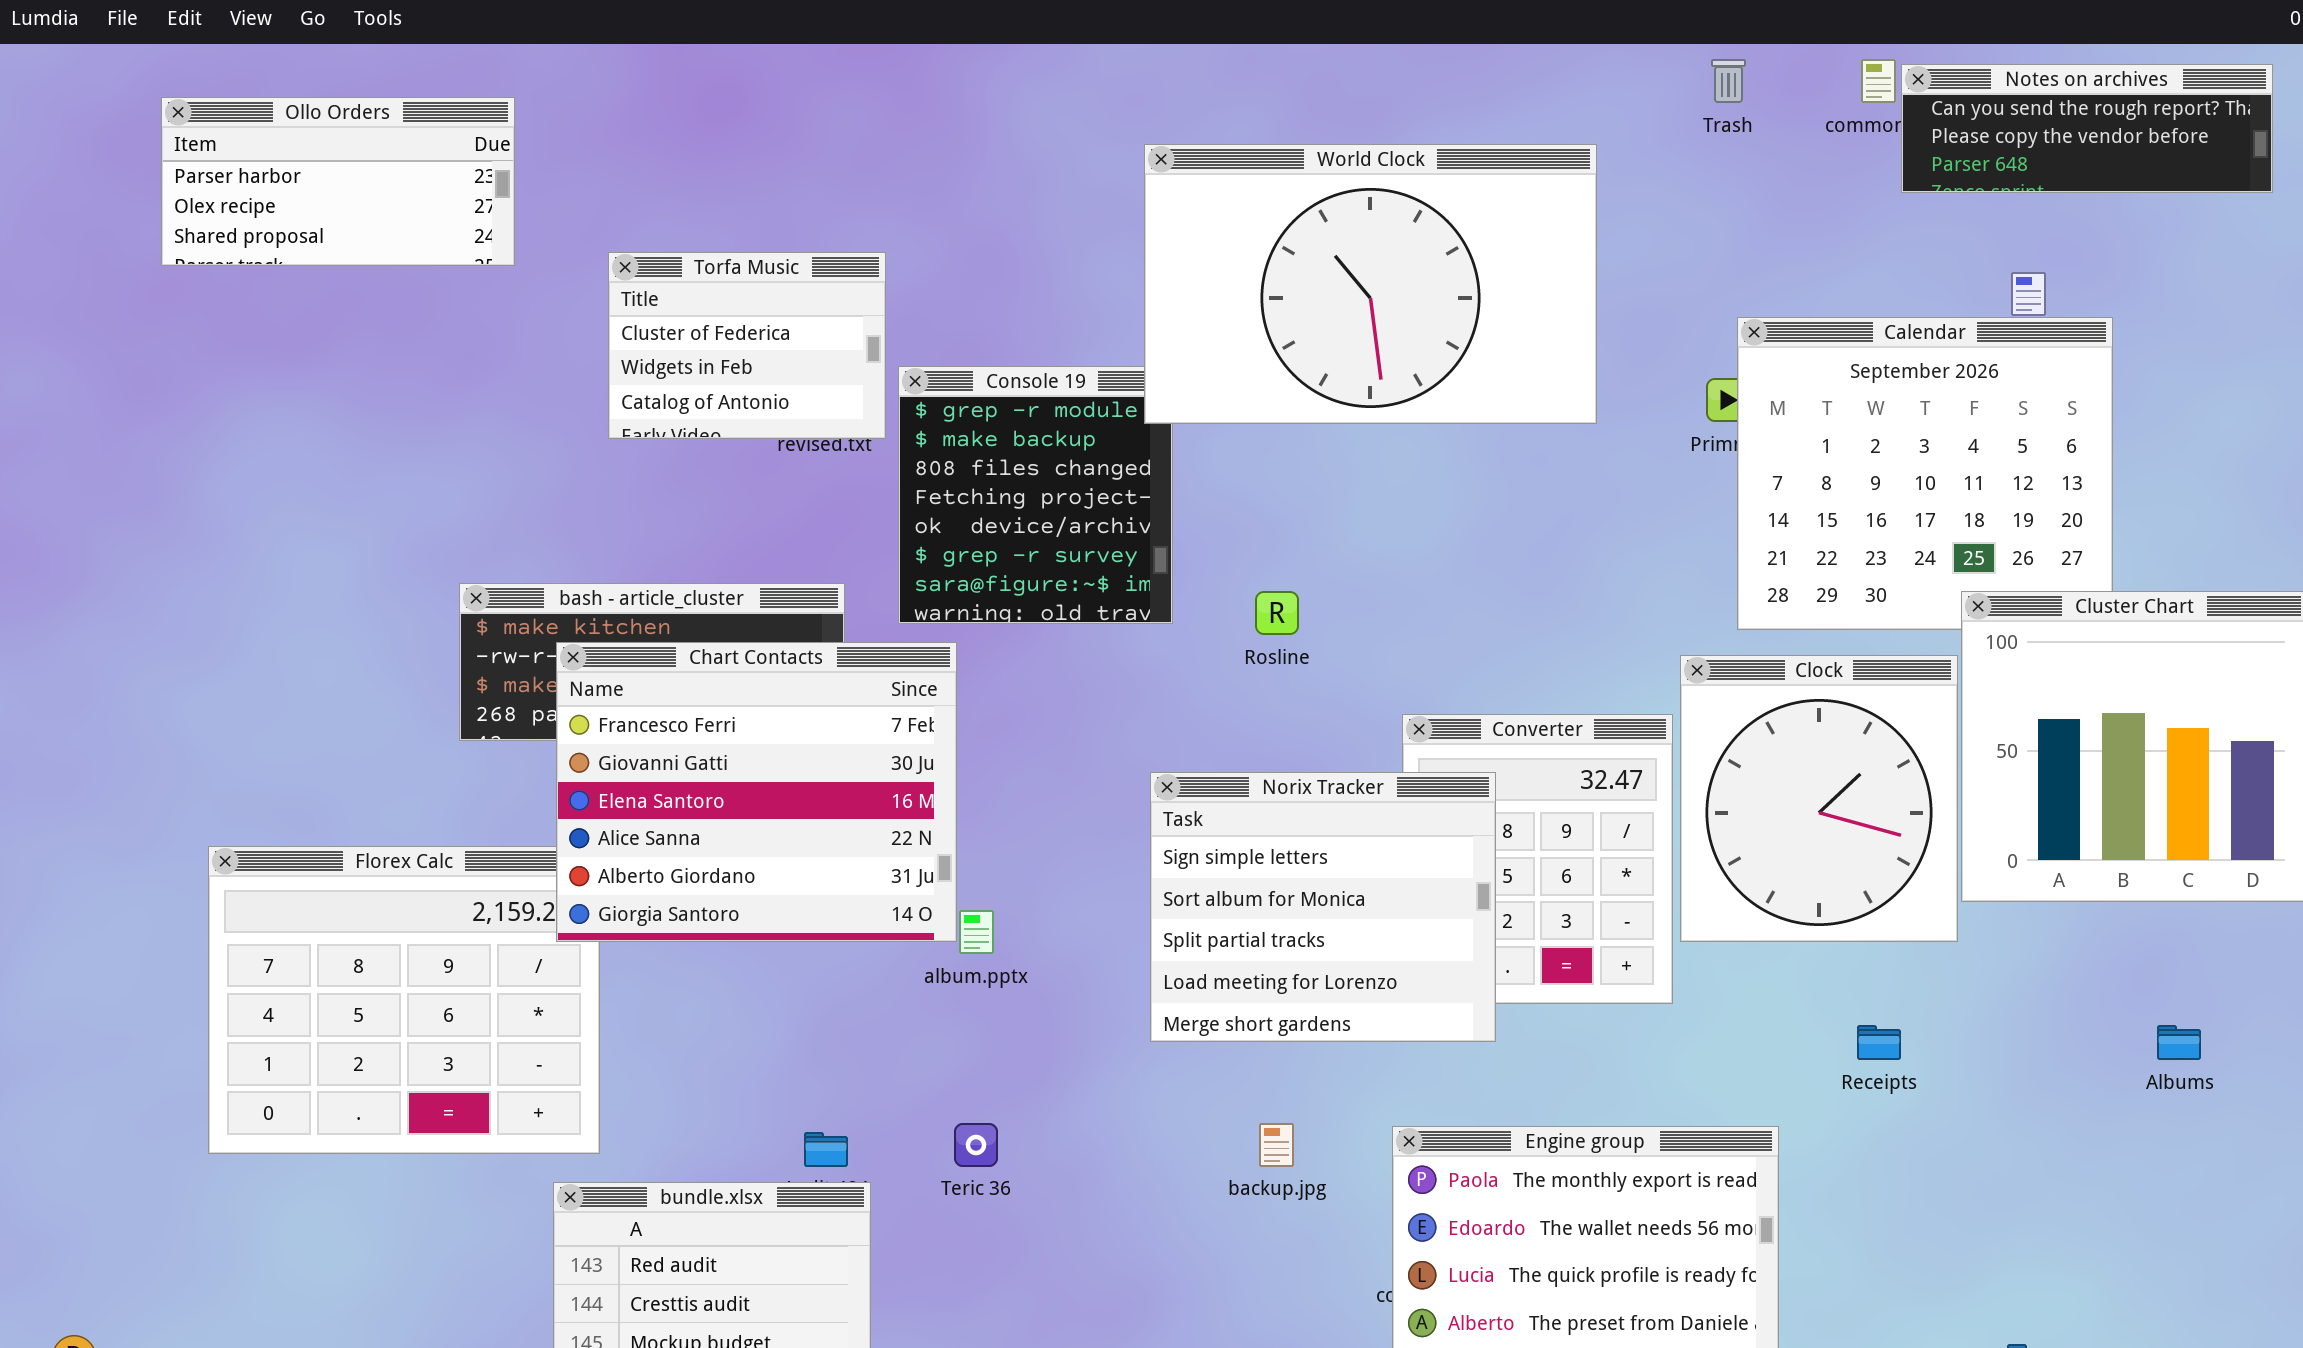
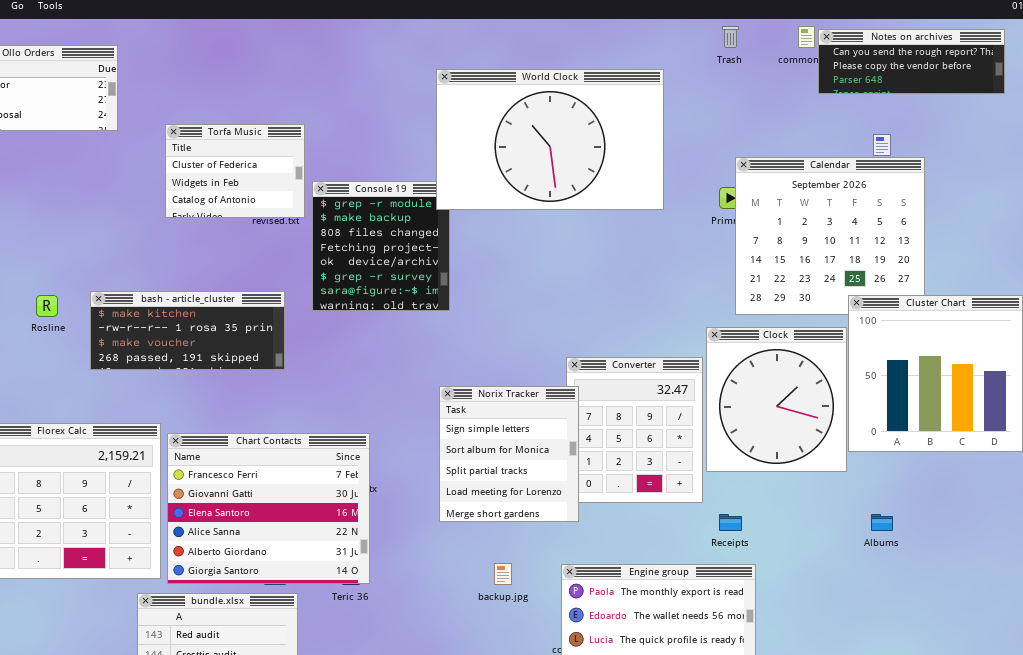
Rosline: [1255,591,1299,635] -> [36,295,58,317], moved
Chart Contacts: [556,642,957,942] -> [167,433,370,584], moved
Norix Tracker: [1150,772,1496,1042] -> [439,386,579,522], resized
Receipts: [1857,1025,1901,1060] -> [719,514,742,531], moved
Albums: [2157,1025,2201,1060] -> [871,514,893,531], moved

